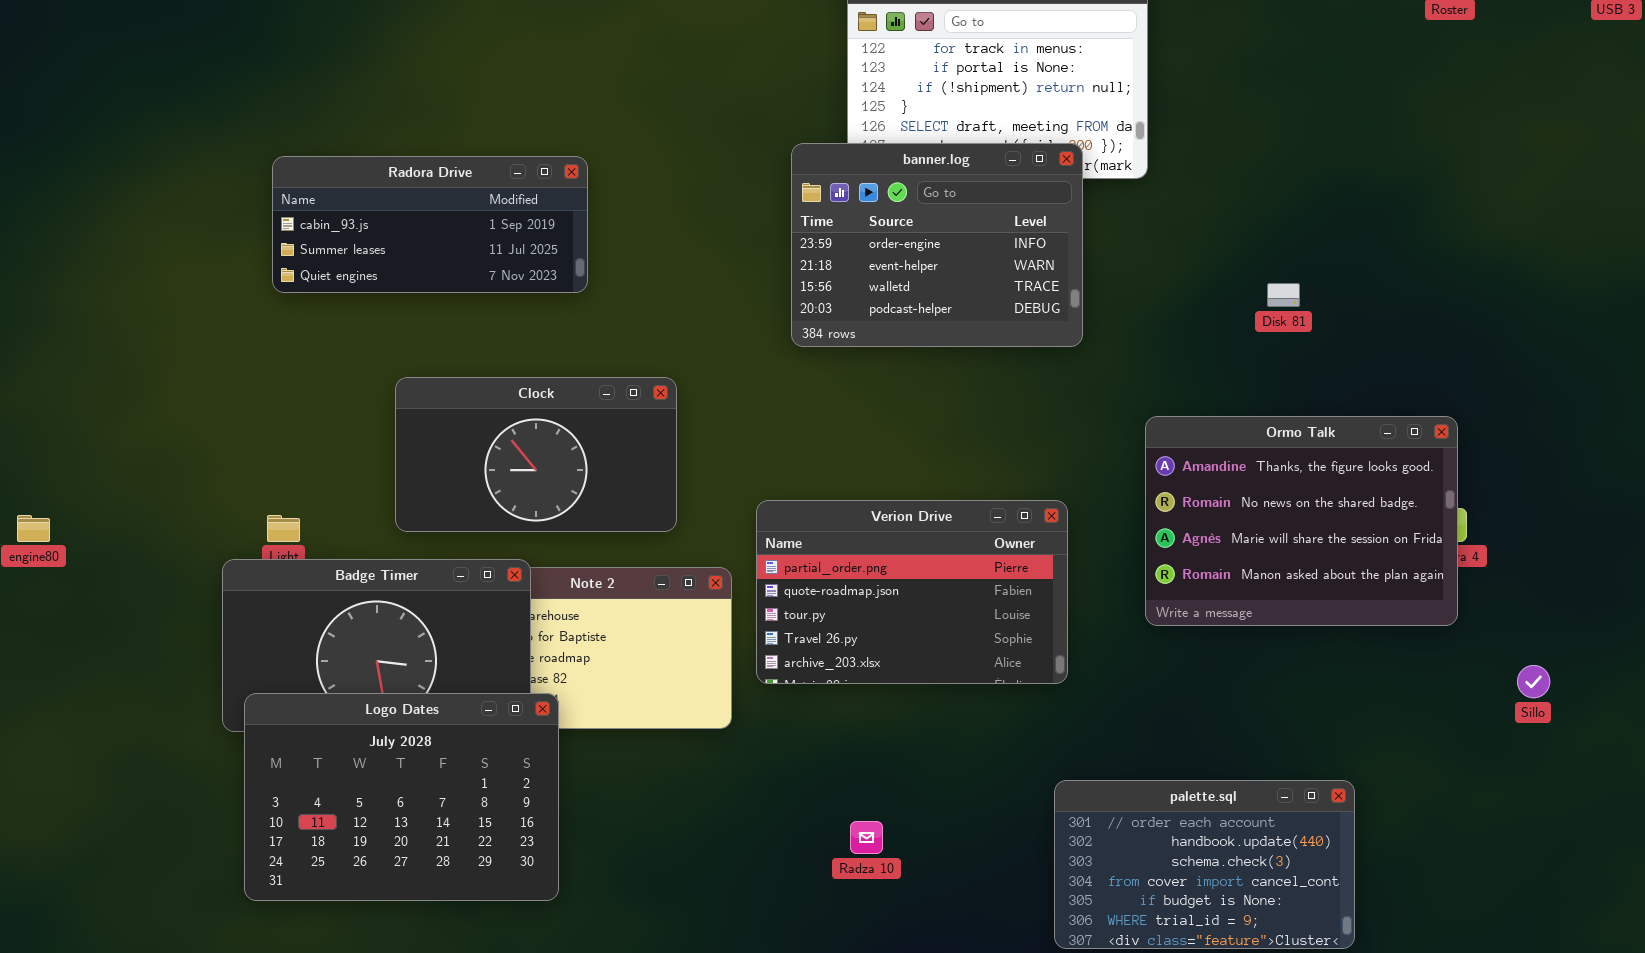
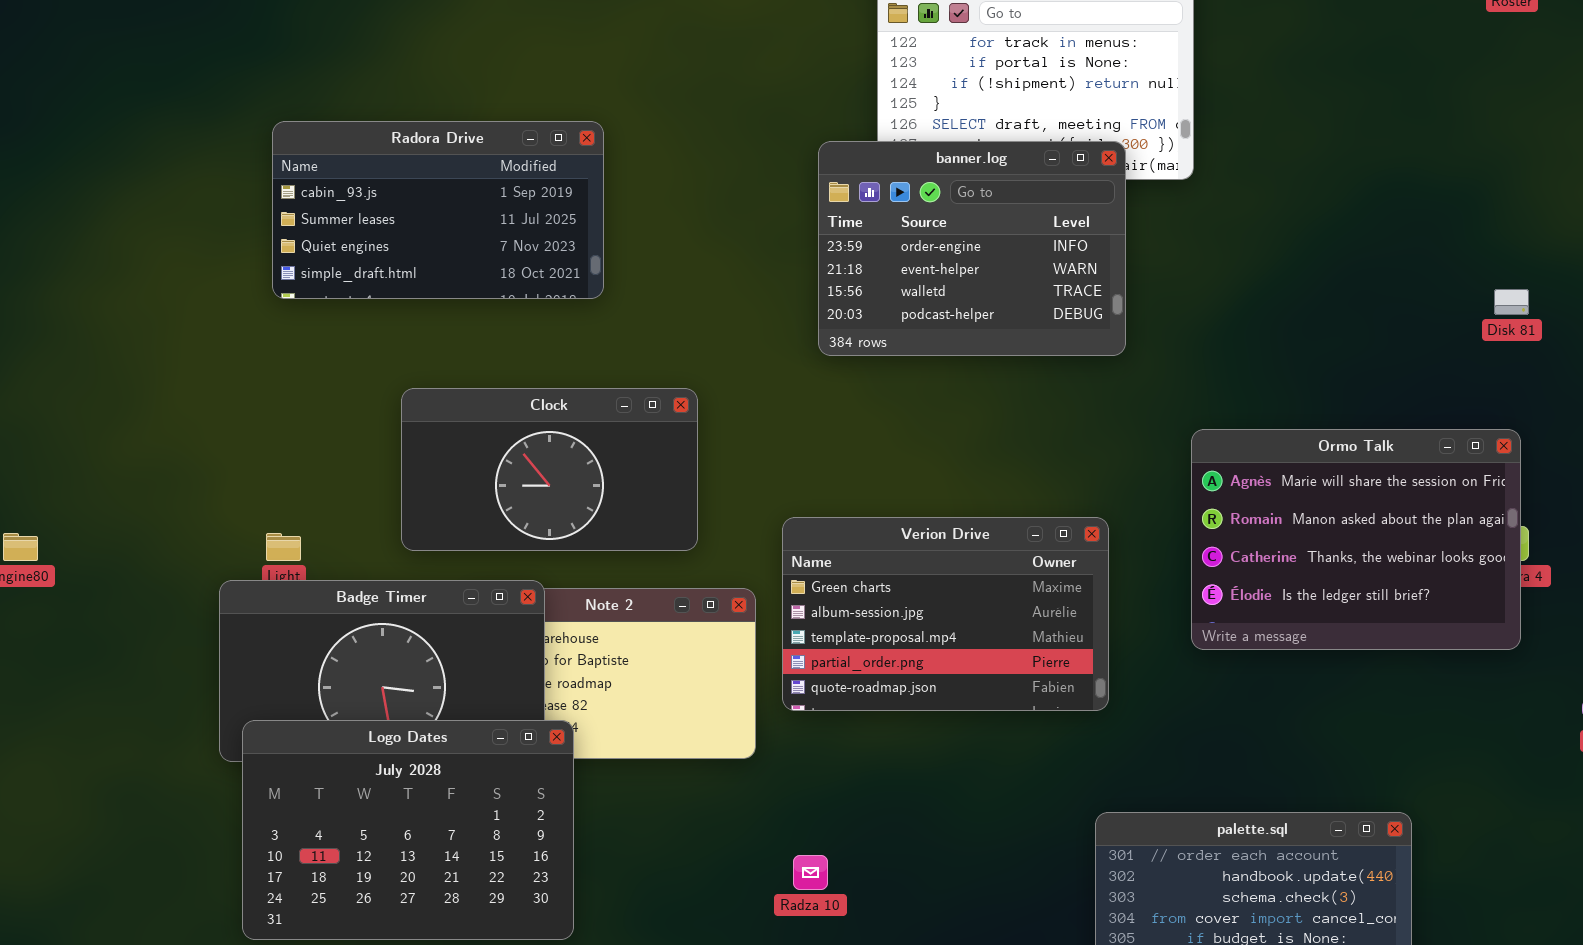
Radora Drive: [272,156,588,293] -> [272,121,604,299], resized
Disk 81: [1267,283,1300,307] -> [1494,289,1529,315], moved
Ormo Talk: [1145,416,1458,626] -> [1191,429,1521,650], scrolled down 2 rows
Verion Drive: [756,500,1068,684] -> [782,517,1109,711], scrolled up 3 rows
Radza 10: [850,821,883,854] -> [793,855,828,890], moved

